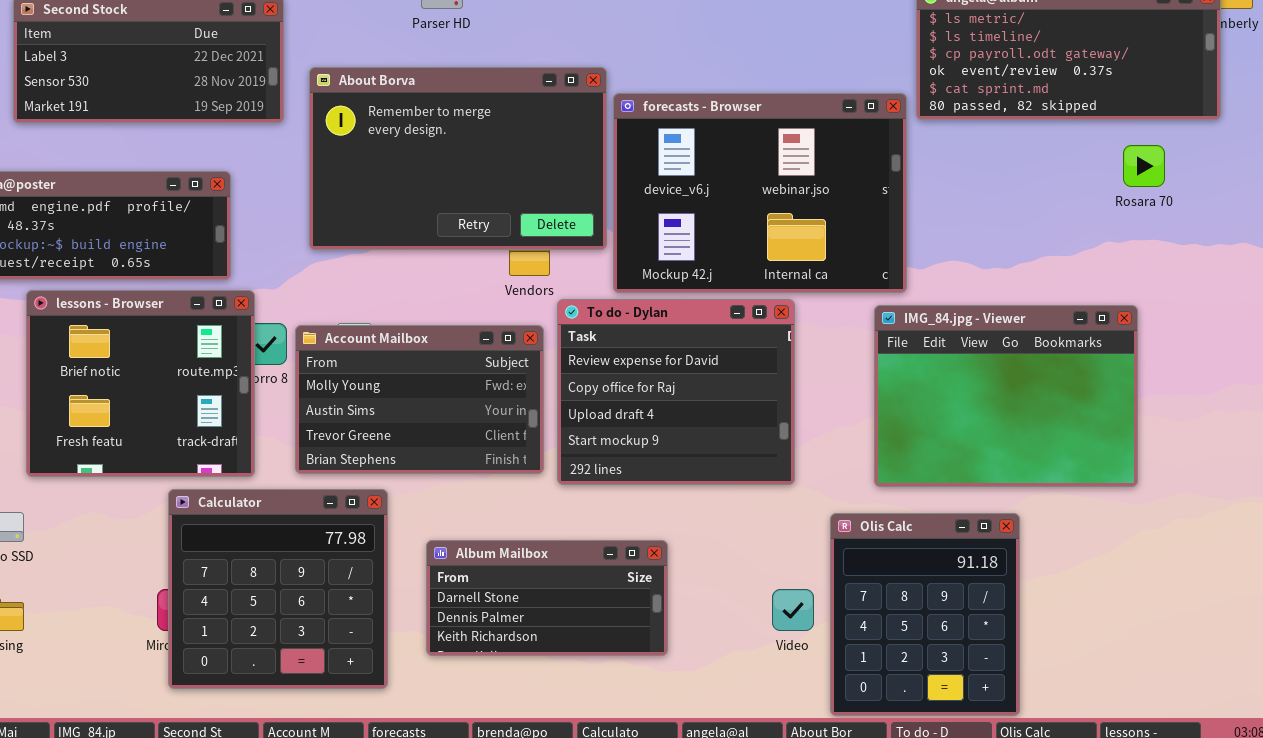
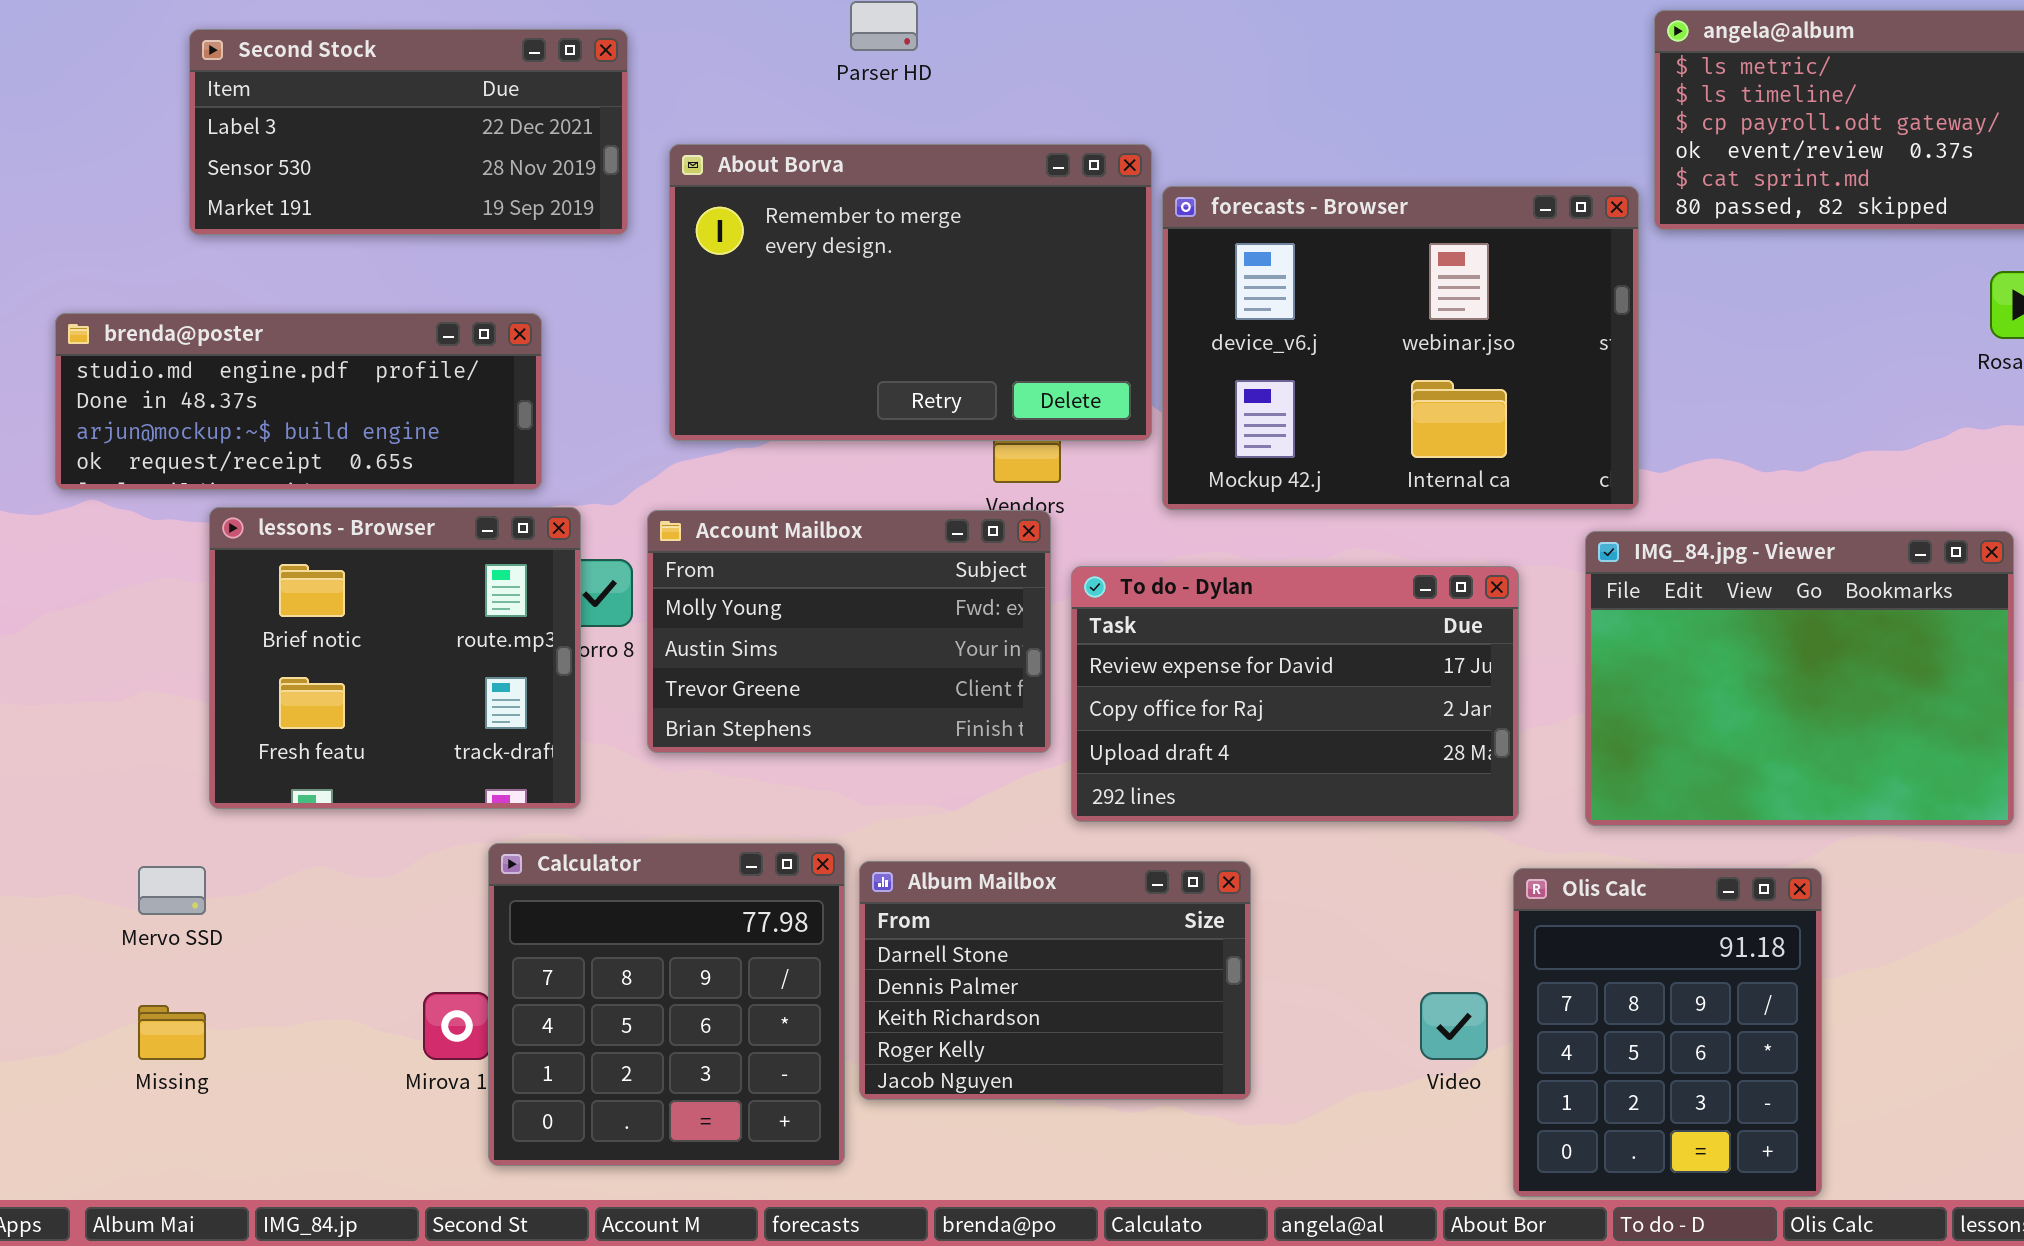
To do - Dylan: [557,299,795,485] -> [1071,566,1519,822], resized
Account Mailbox: [295,325,544,474] -> [647,510,1051,753], moved
Calculator: [168,489,388,689] -> [488,843,845,1166], moved
Album Mailbox: [426,540,668,656] -> [859,861,1251,1100], resized

